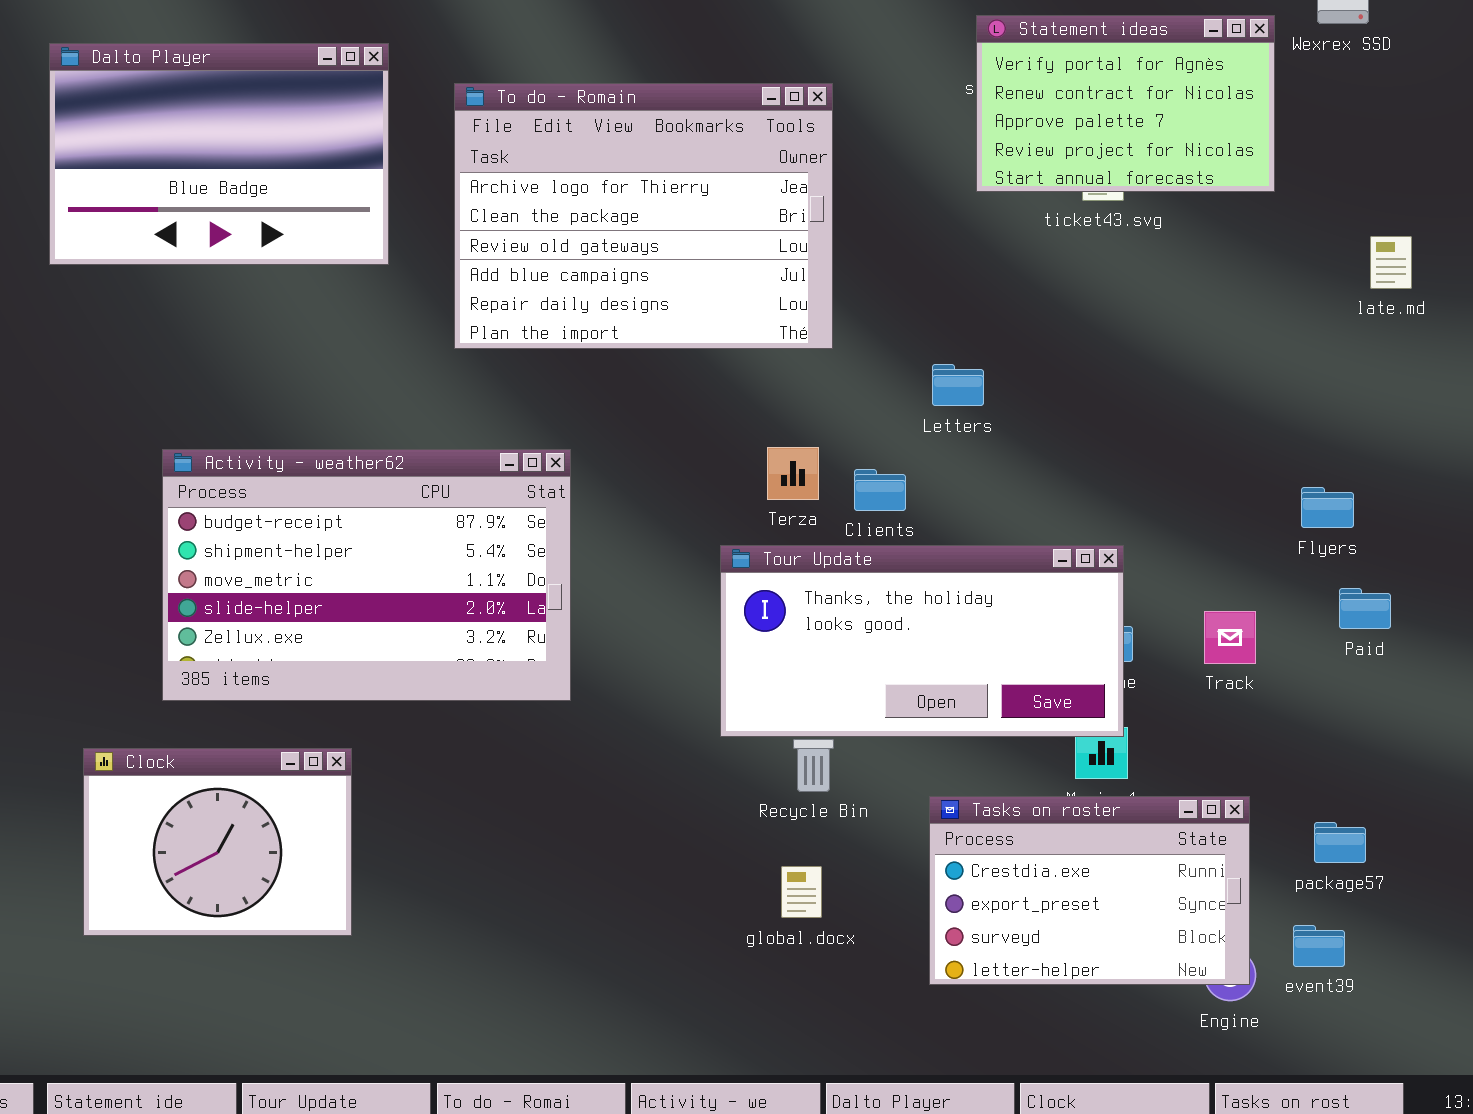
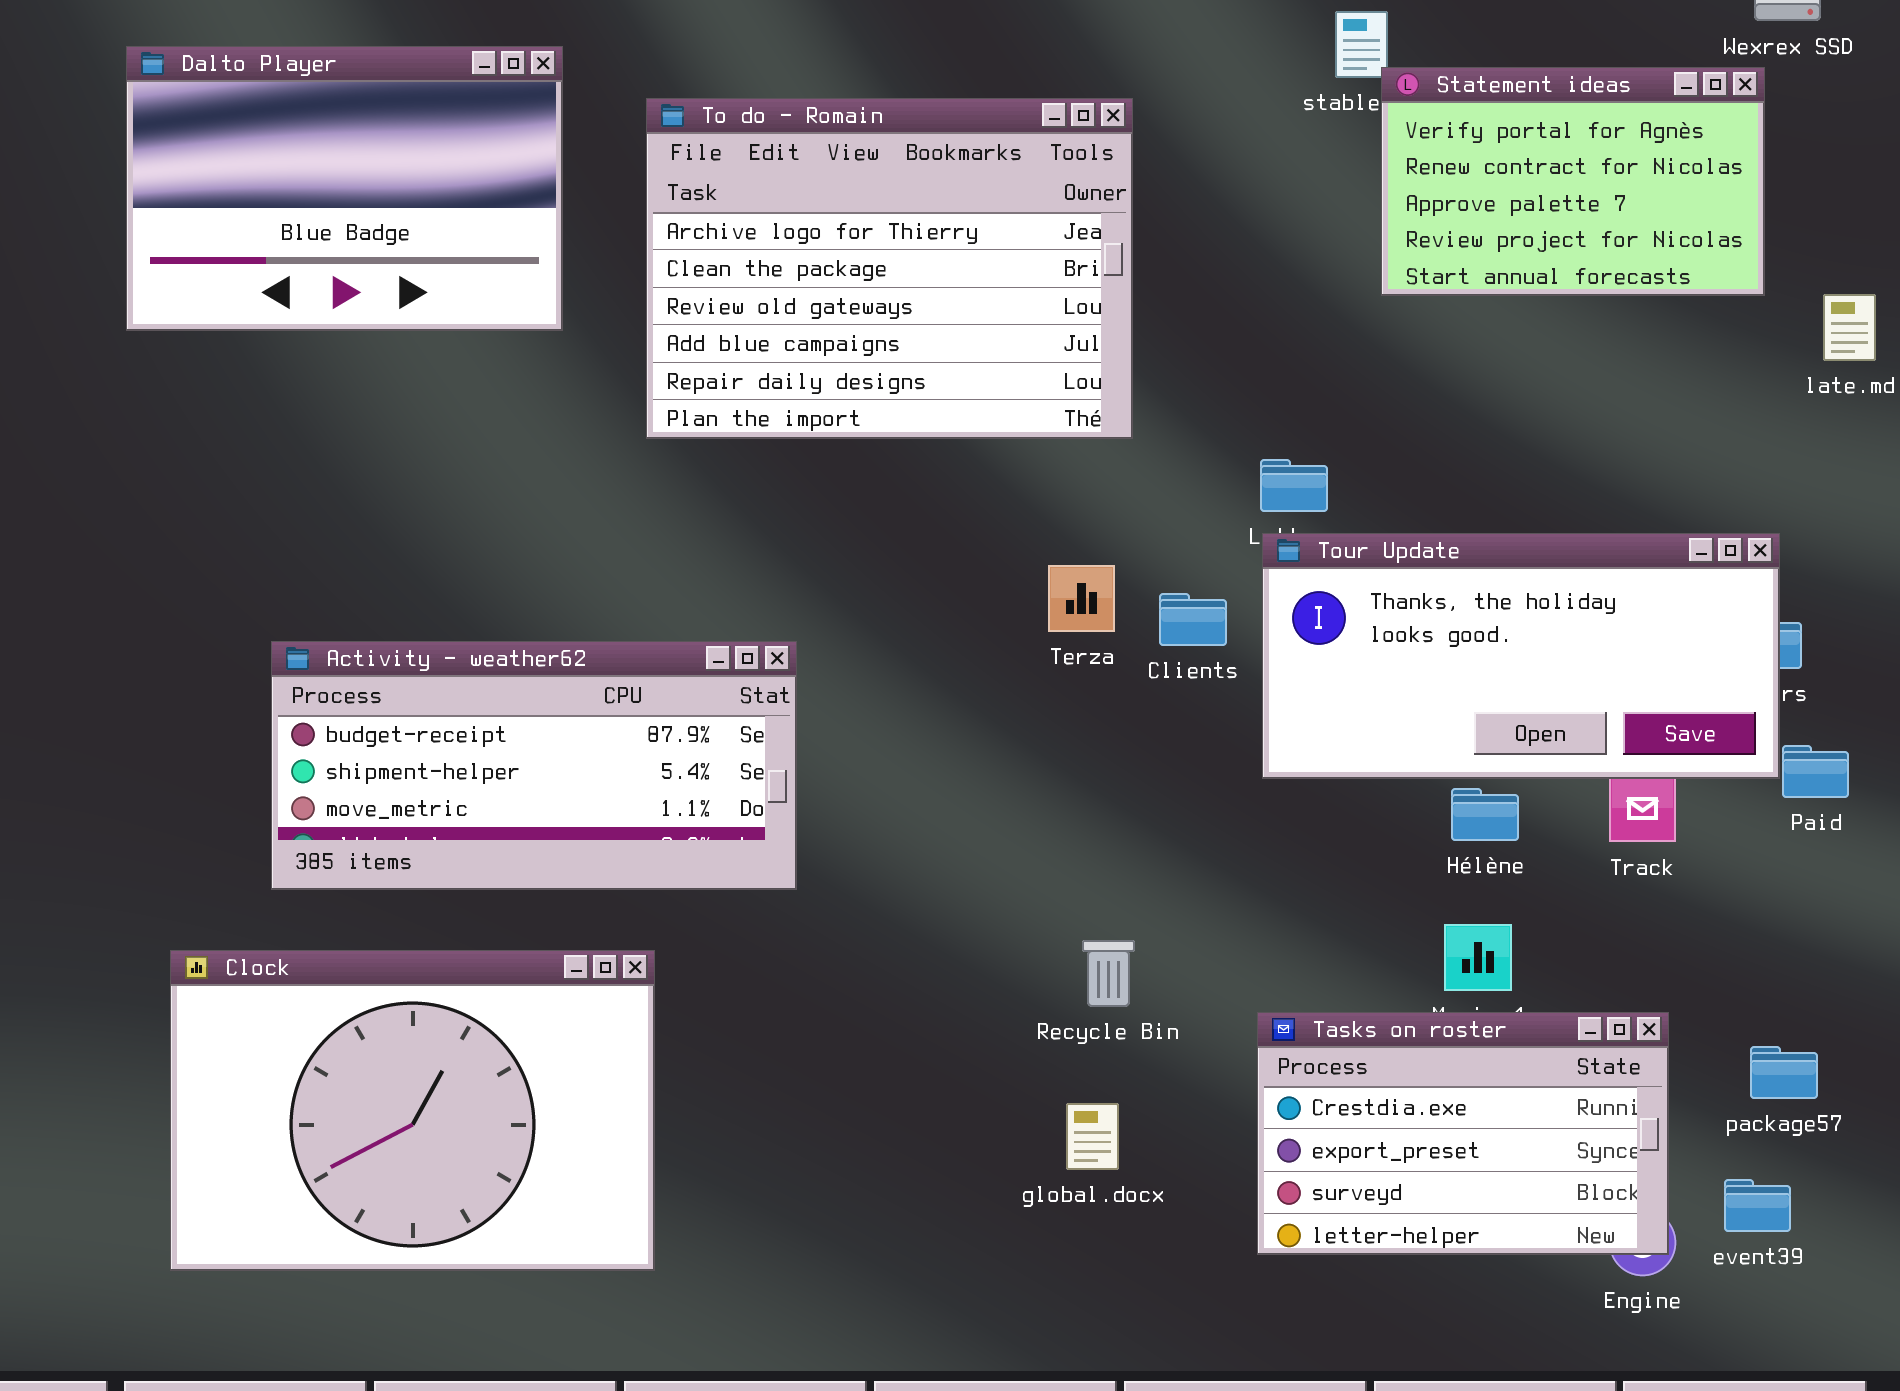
Statement ideas: [976,15,1275,192] -> [1381,67,1765,296], moved
Activity - weather62: [162,449,571,701] -> [271,641,797,890], resized
Tour Update: [720,545,1124,737] -> [1262,533,1780,779], moved
Clock: [83,748,352,936] -> [170,950,655,1271], resized

